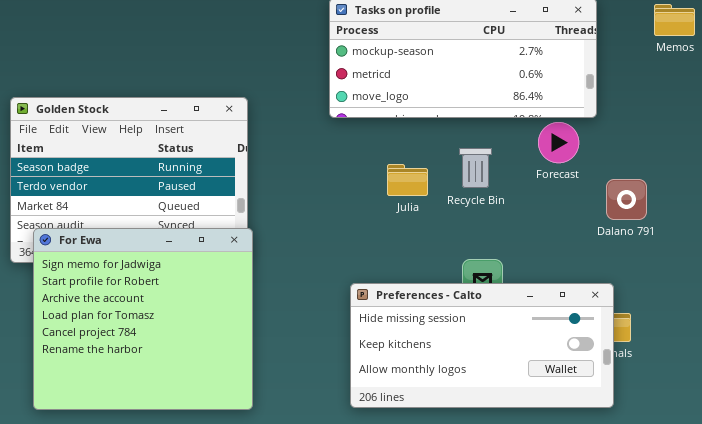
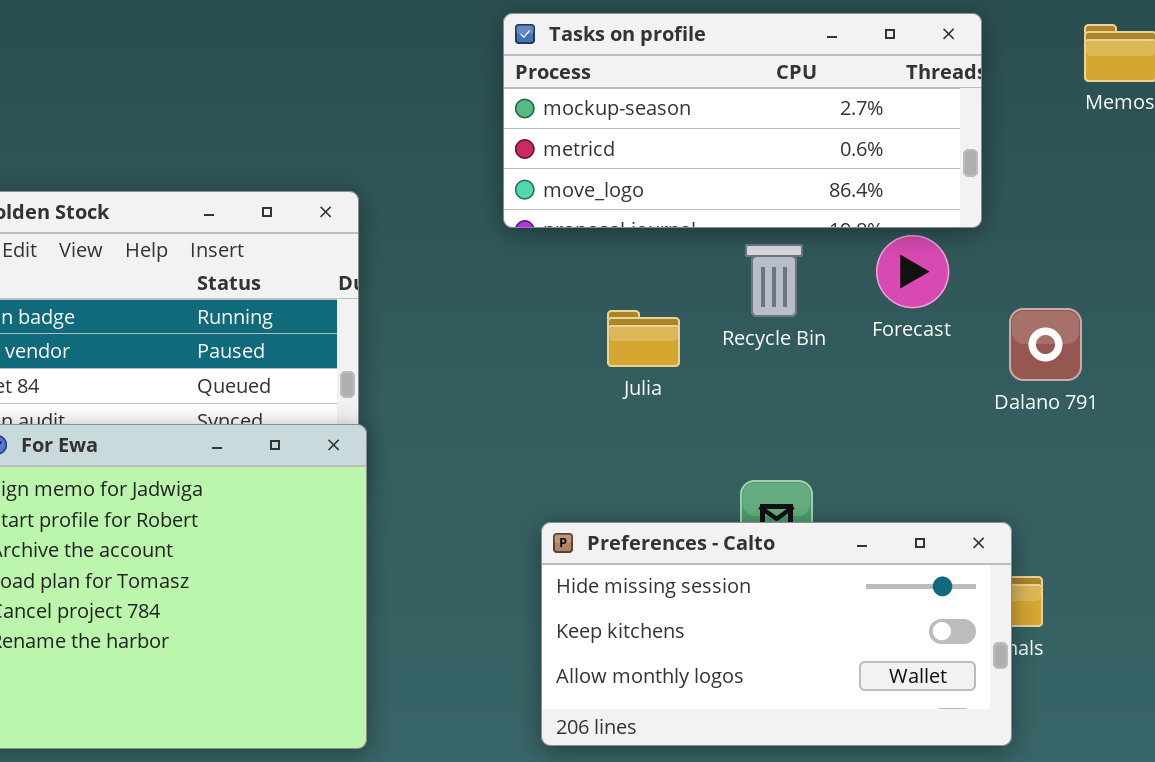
Recycle Bin: [459,148,492,188] -> [745,244,803,317], moved
Dalano 791: [606,179,647,220] -> [1009,308,1082,381], moved

